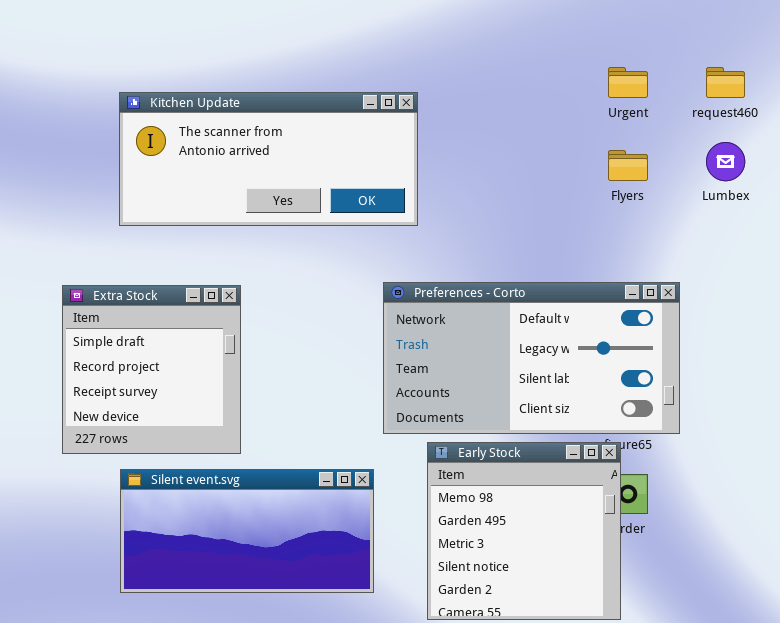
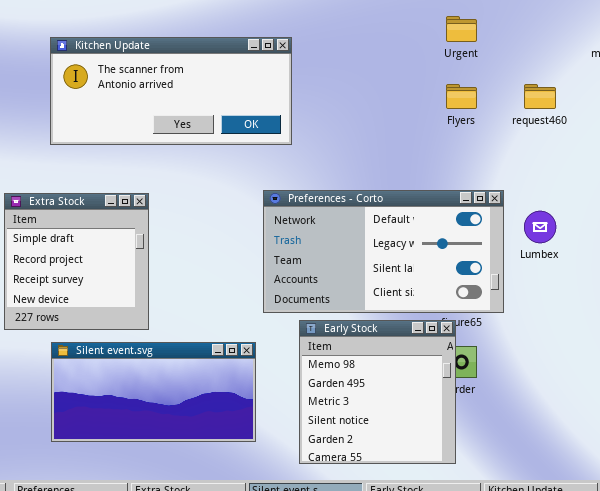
request460: [706,67,745,98] -> [524,84,556,109], moved
Lumbex: [706,142,745,181] -> [524,211,556,243], moved

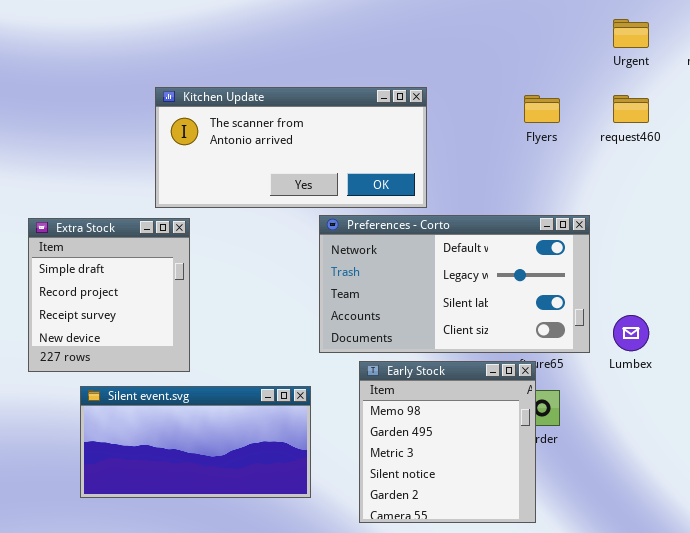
Urgent: [446,16,477,42] -> [613,19,649,48], moved
Kitchen Update: [50,37,292,145] -> [155,87,427,208], moved
Lumbex: [524,211,556,243] -> [613,315,649,351], moved

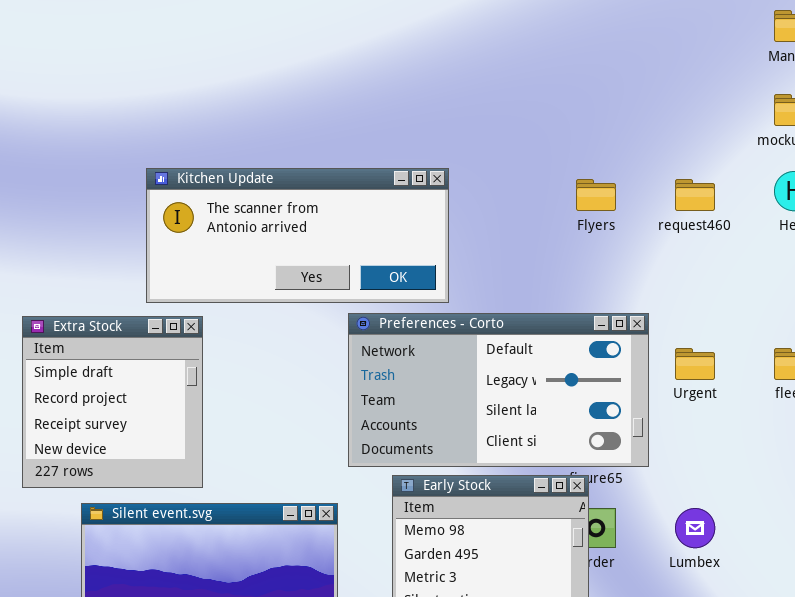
Urgent: [613,19,649,48] -> [675,348,715,380], moved
Kitchen Update: [155,87,427,208] -> [146,168,449,303], moved
Lumbex: [613,315,649,351] -> [675,508,715,548], moved

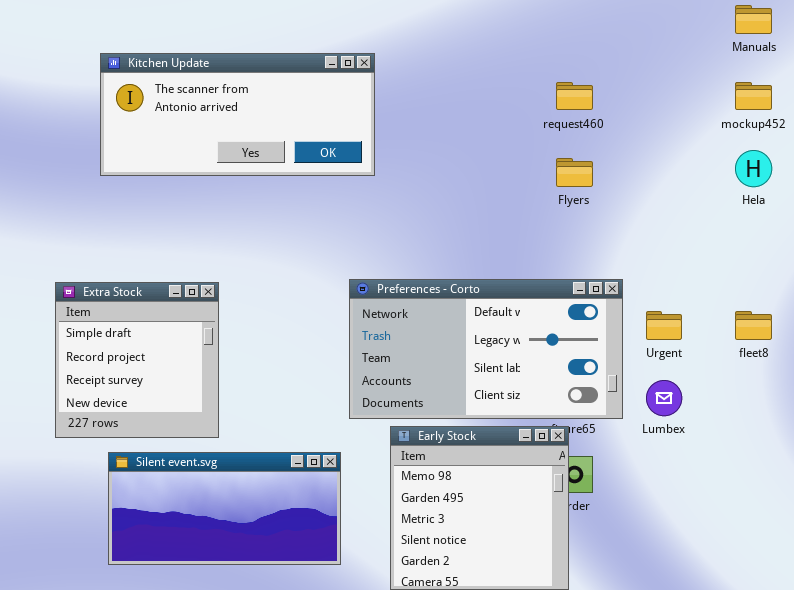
Kitchen Update: [146,168,449,303] -> [100,53,375,176], moved
request460: [675,179,715,211] -> [556,82,593,110], moved
Lumbex: [675,508,715,548] -> [646,380,682,416], moved

